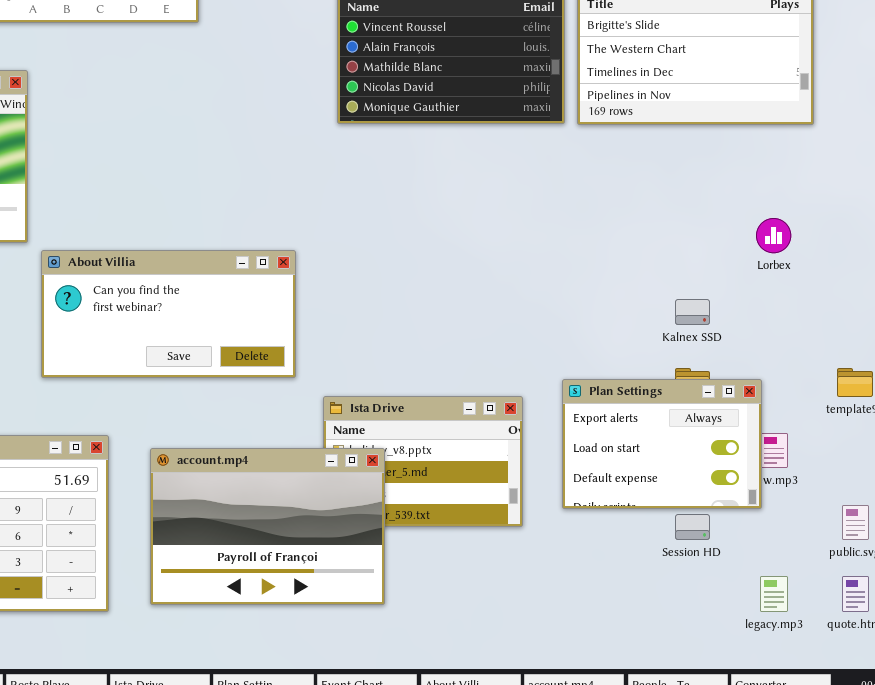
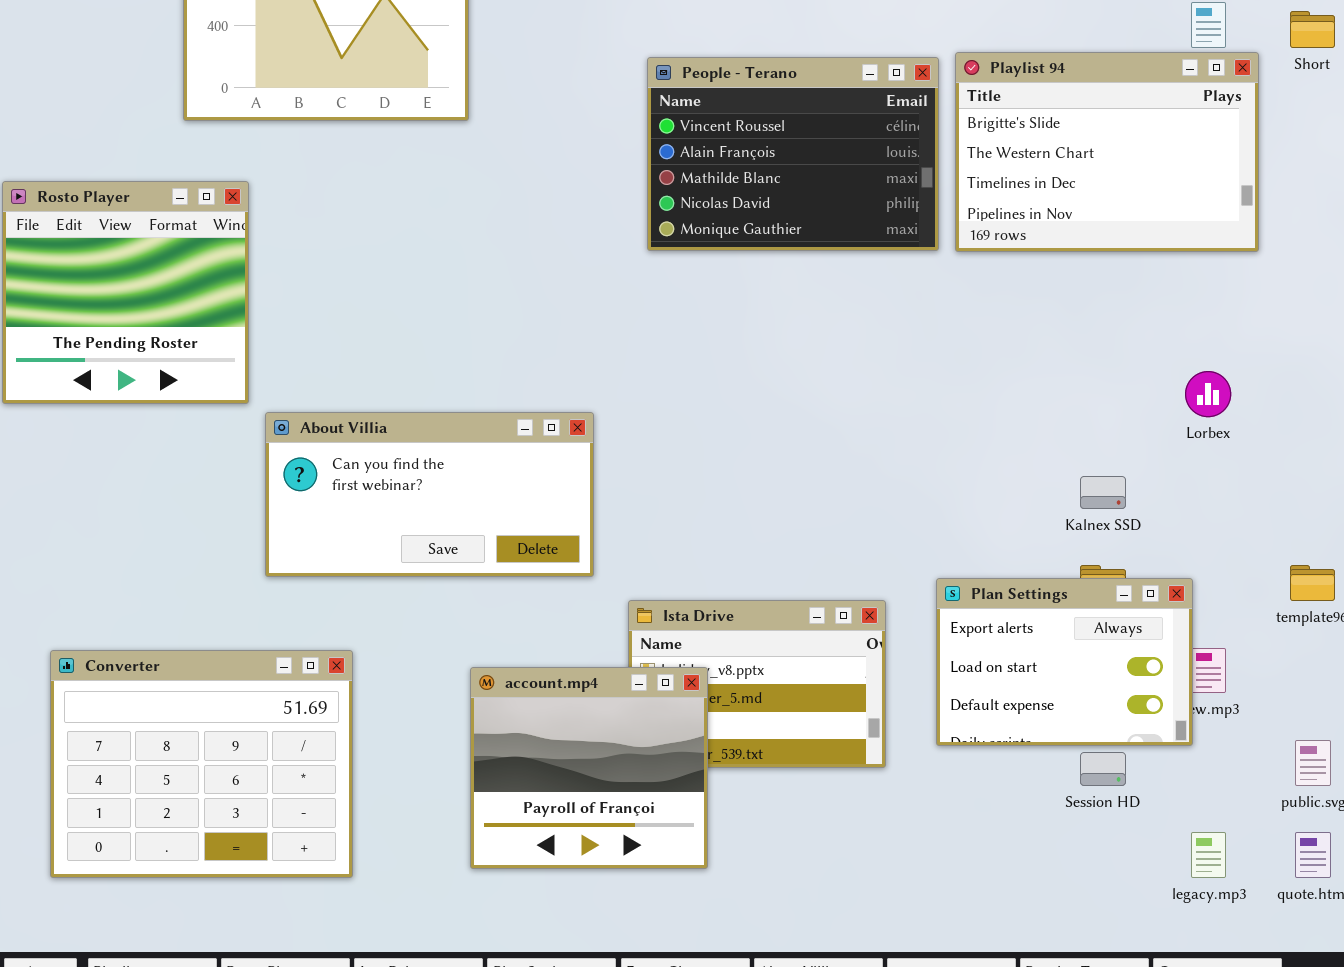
account.mp4: [150,448,385,605] -> [470,667,708,869], resized

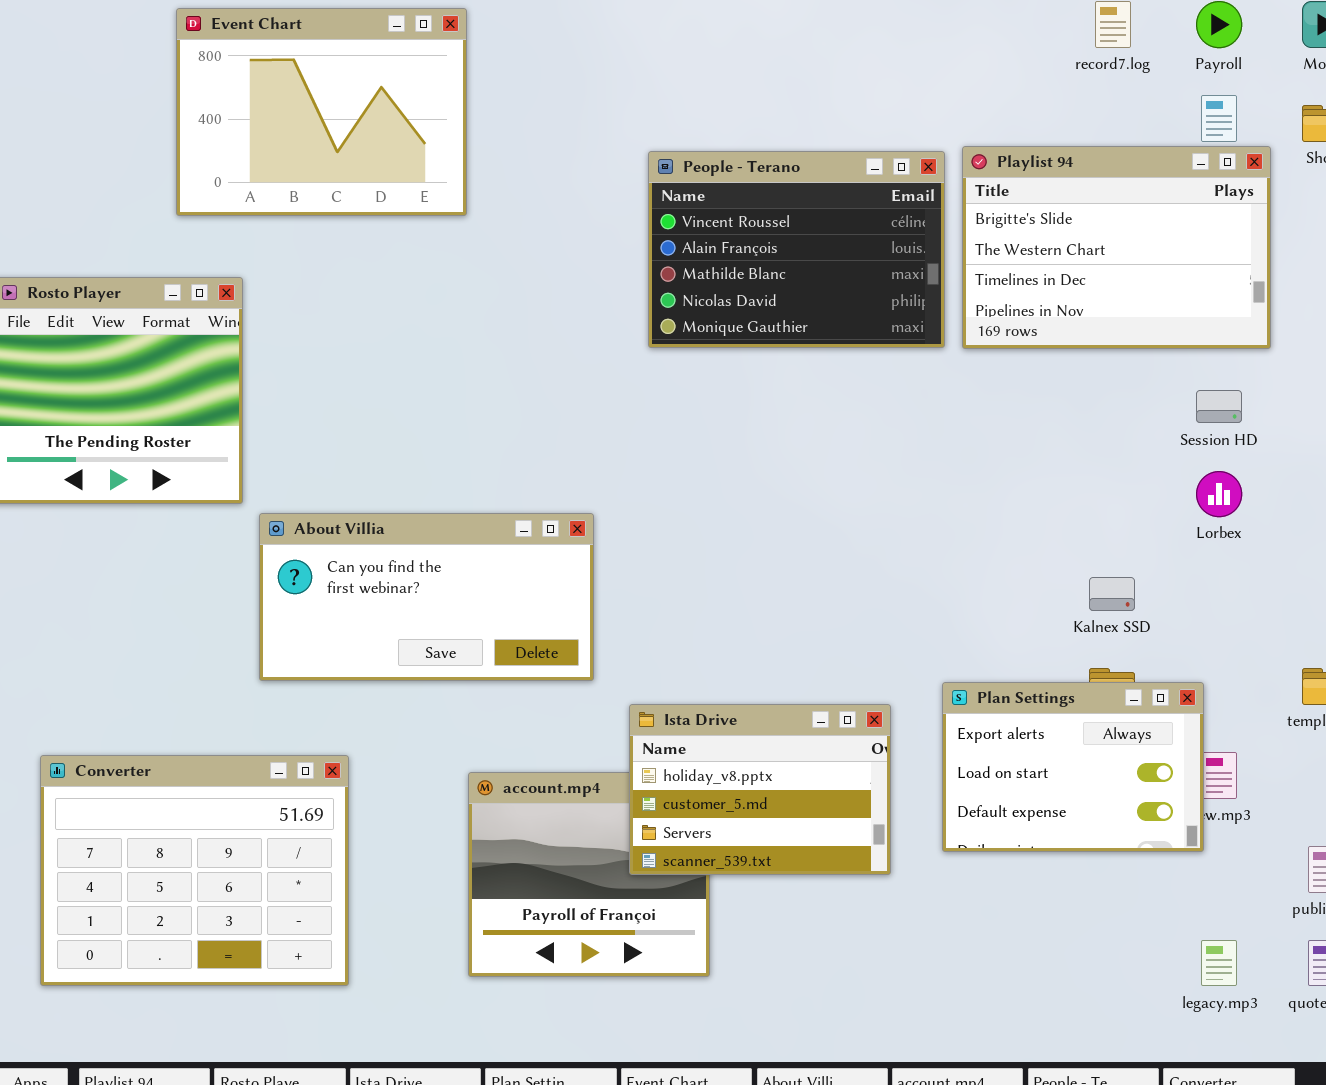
Ista Drive: [628,600,886,768] -> [629,704,891,875], raised
Session HD: [1080,752,1126,786] -> [1196,390,1242,423], moved

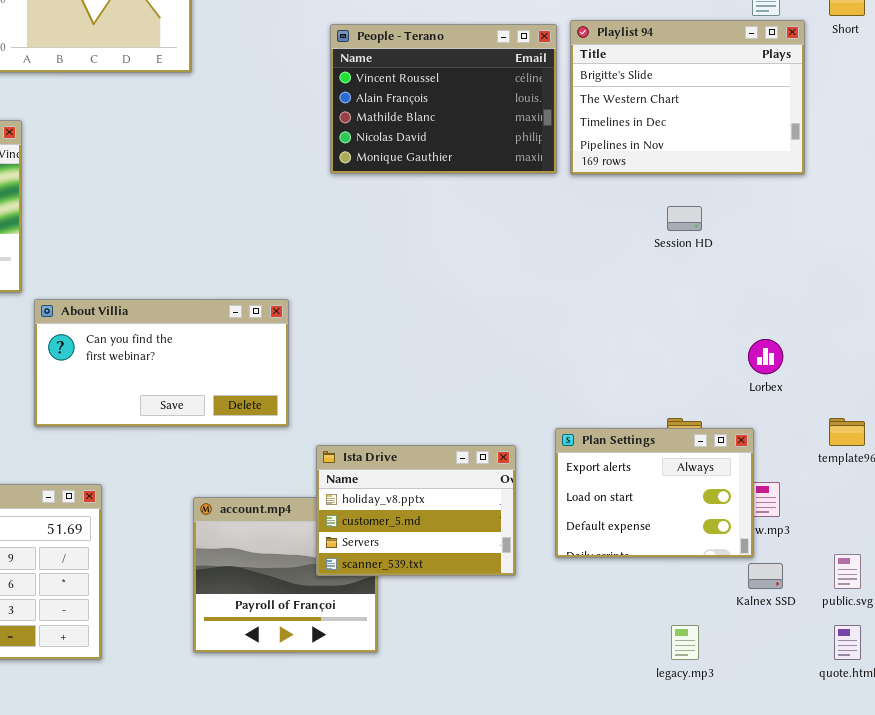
Session HD: [1196,390,1242,423] -> [667,206,702,231], moved
Lorbex: [1196,471,1242,517] -> [748,339,783,374], moved
Kalnex SSD: [1089,577,1135,611] -> [748,563,783,589], moved
legacy.mp3: [1201,940,1237,986] -> [671,625,699,660], moved

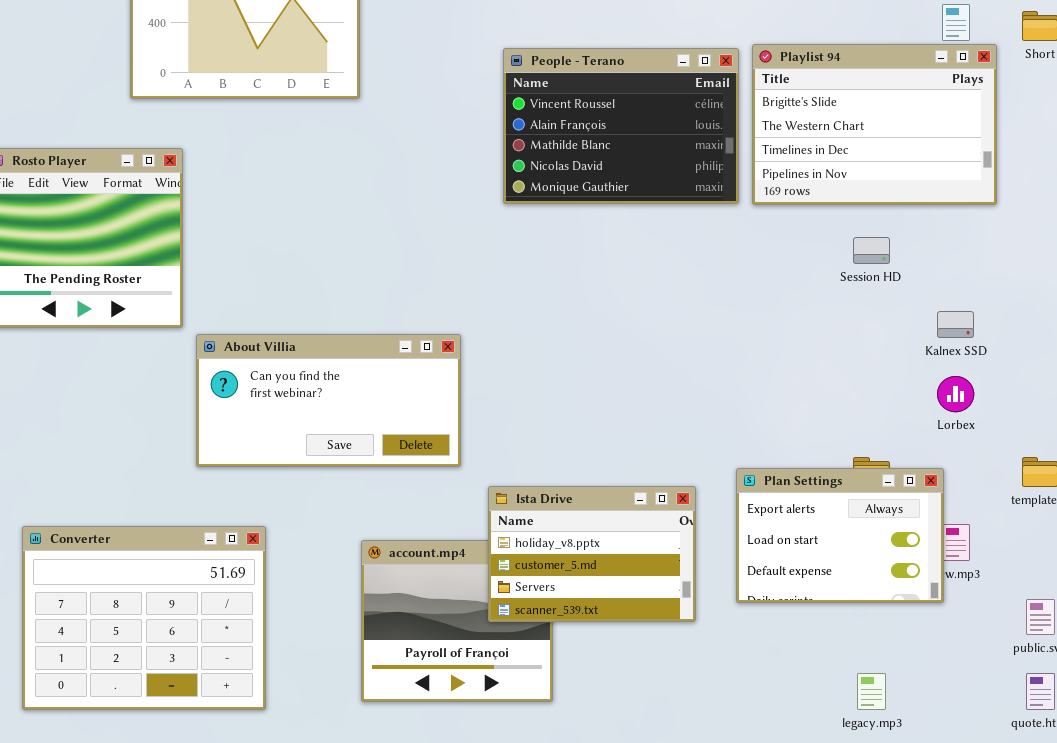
Kalnex SSD: [748,563,783,589] -> [937,311,974,338], moved

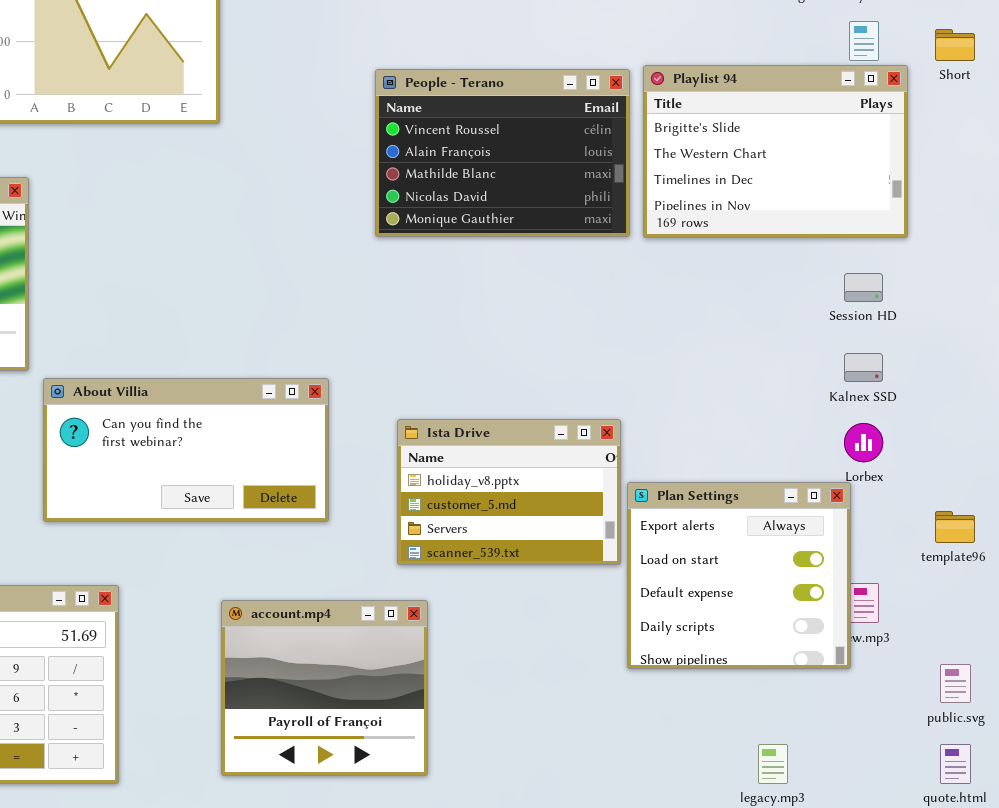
Session HD: [853,237,890,264] -> [844,273,883,302], moved
Plan Settings: [736,468,944,603] -> [627,482,851,669], resized
Ista Drive: [488,486,696,622] -> [397,419,621,565], moved

